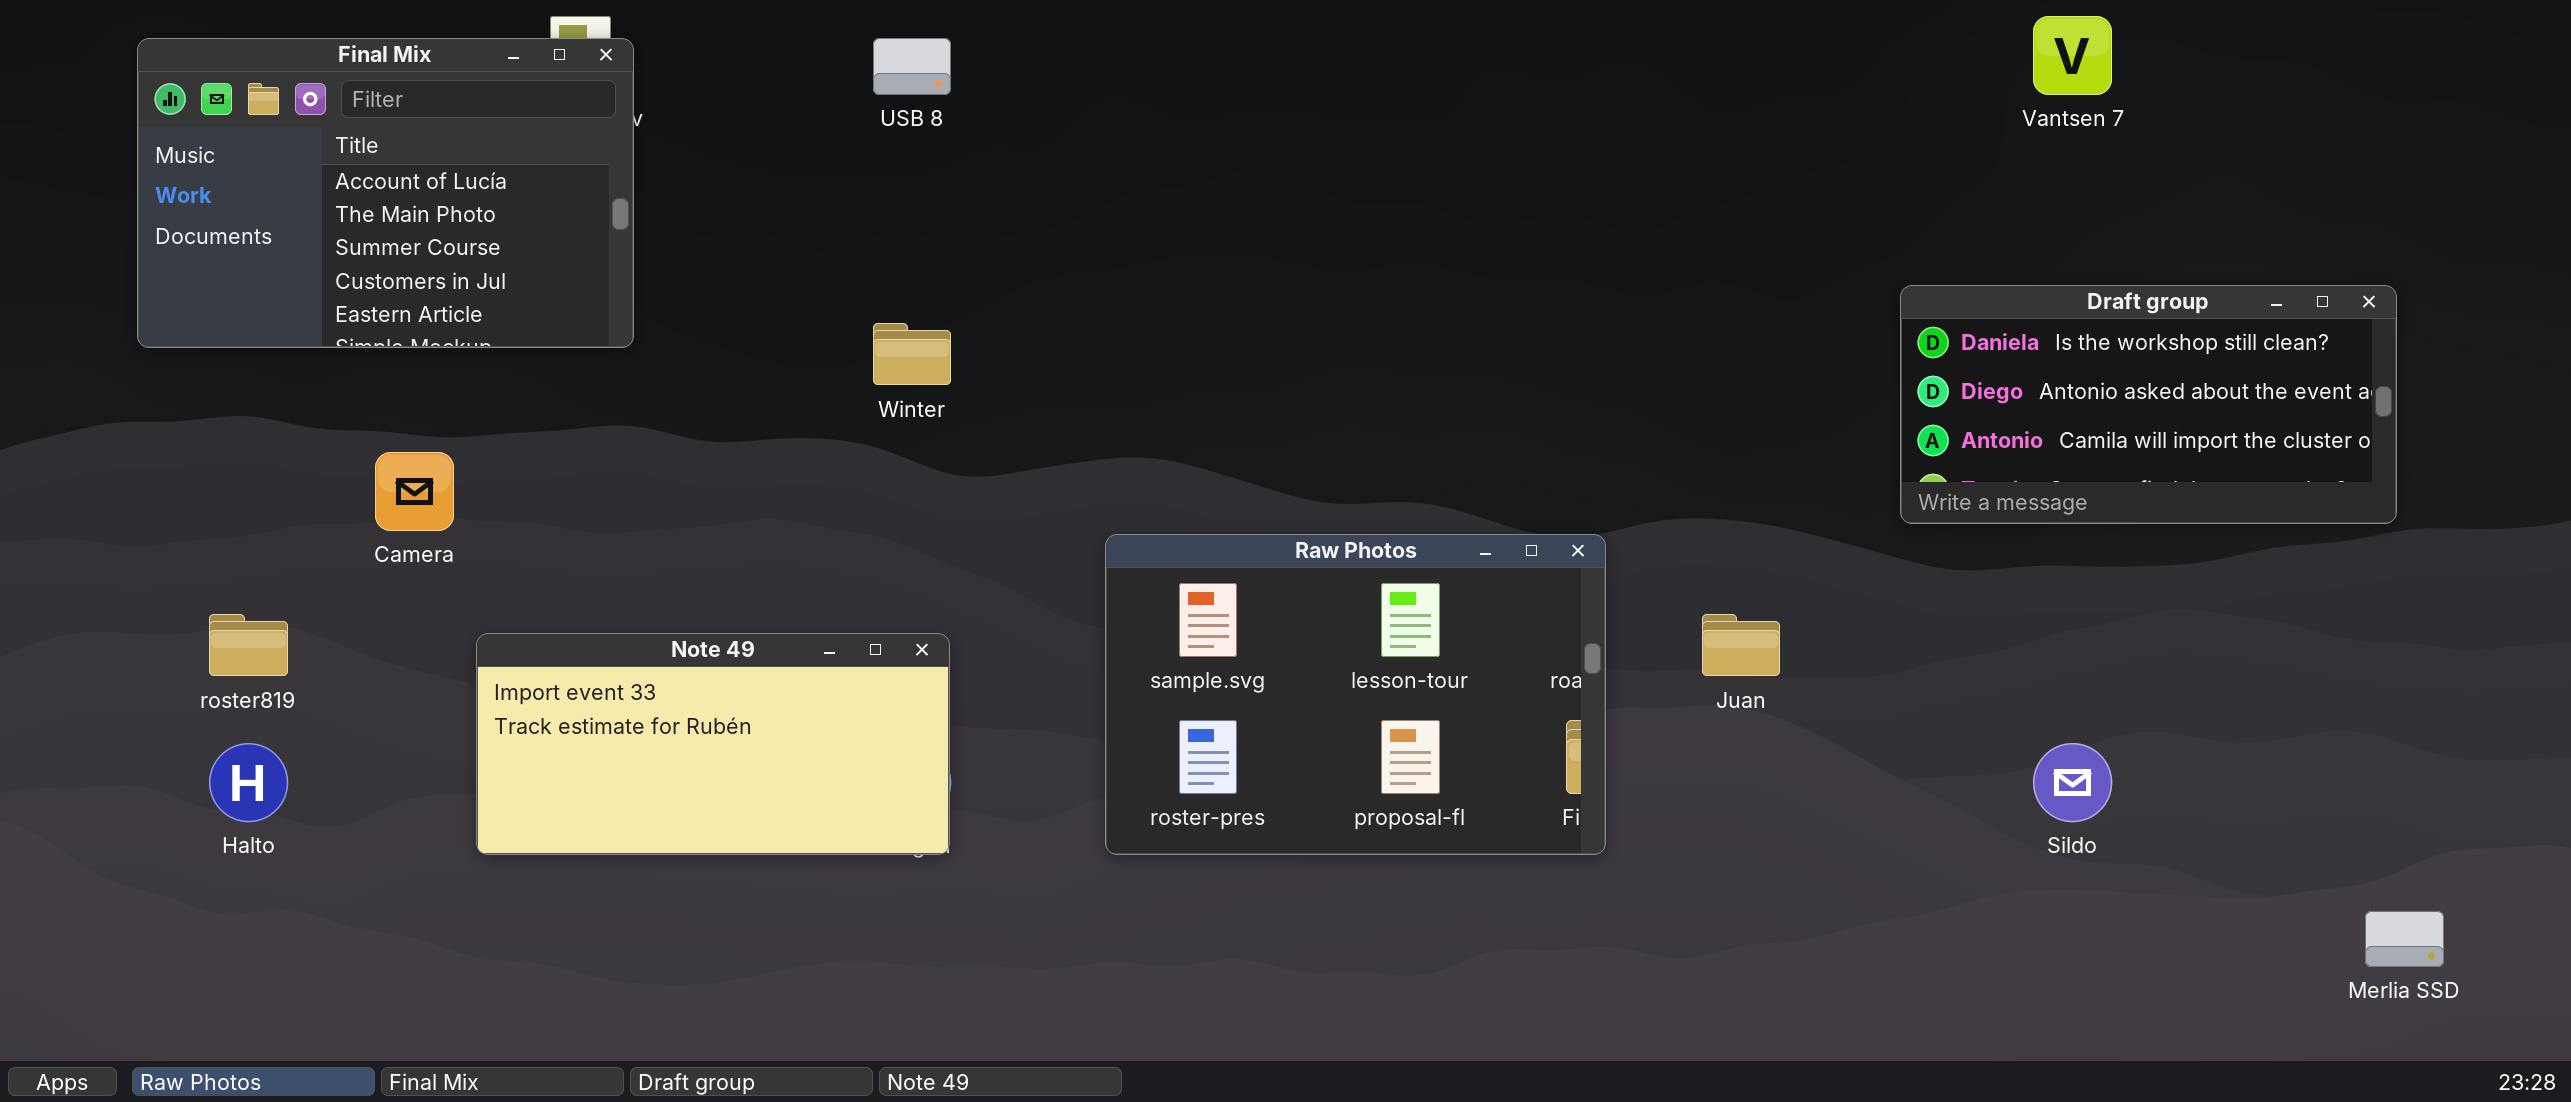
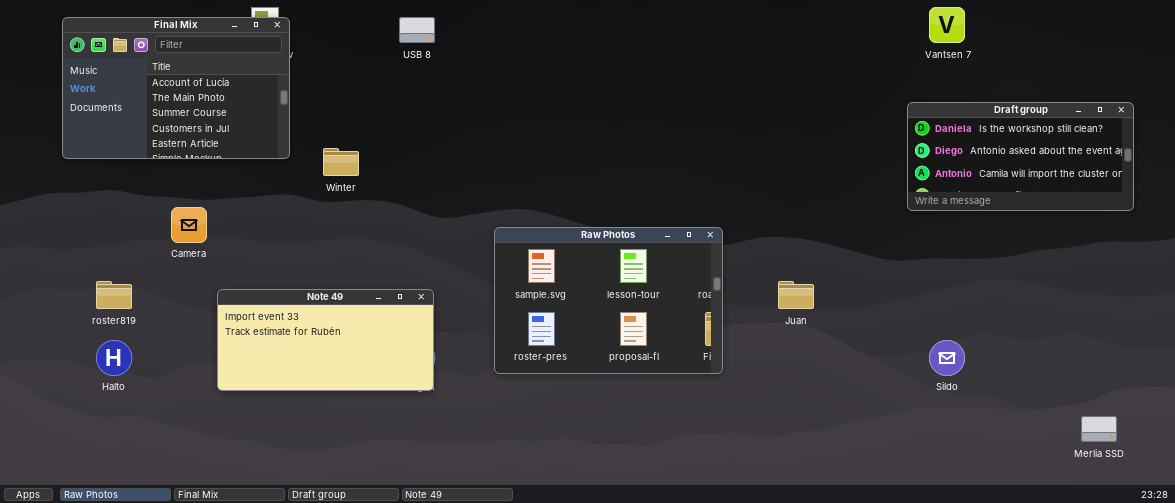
Draft group: [1900,285,2397,524] -> [907,102,1134,211], moved
Winter: [873,323,951,385] -> [323,148,359,176], moved
Raw Photos: [1105,534,1606,855] -> [494,227,723,374], moved

